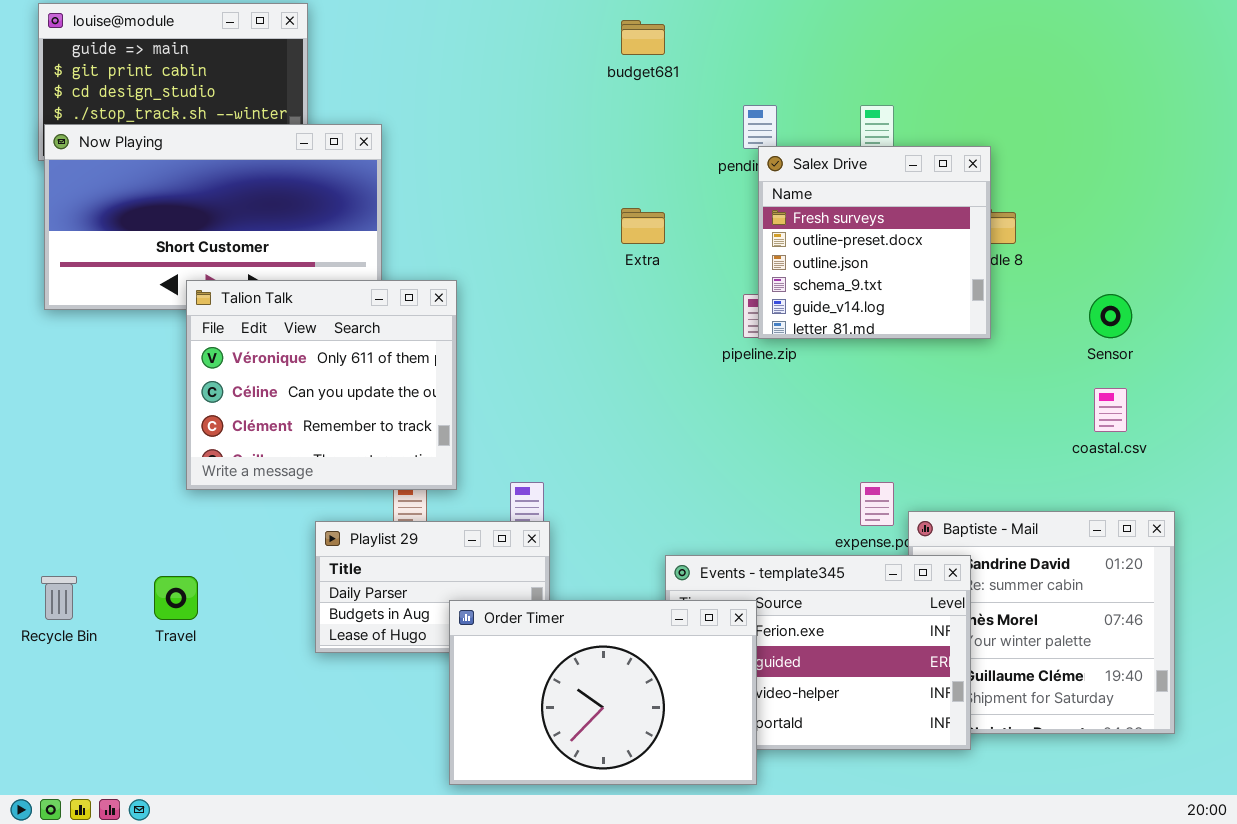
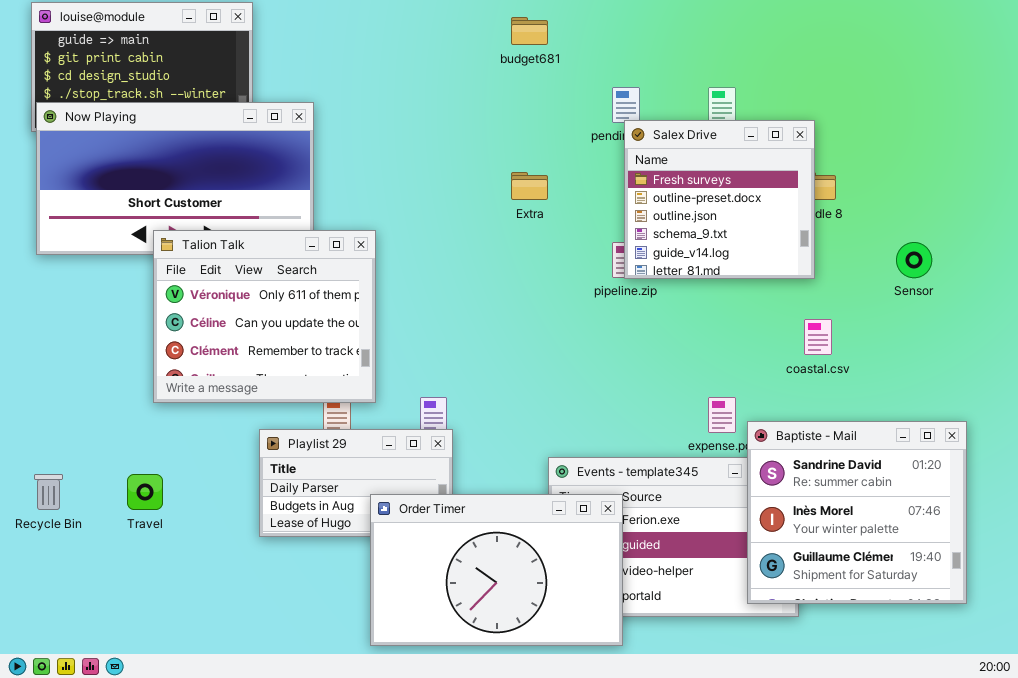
coastal.csv: [1094,388,1127,432] -> [804,319,832,355], moved
Baptiste - Mail: [908,511,1175,734] -> [747,421,967,604], raised

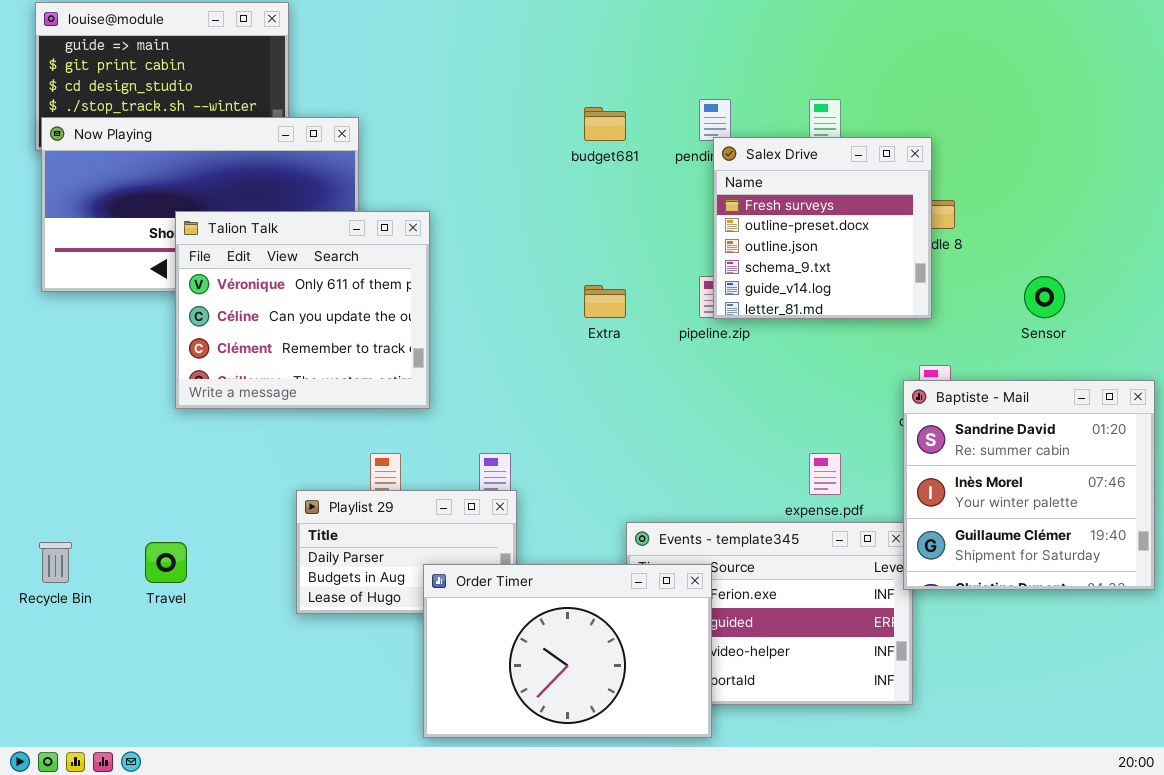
budget681: [511,17,548,45] -> [584,107,626,141], moved
Extra: [511,172,548,200] -> [584,285,626,318], moved
Talion Talk: [153,230,376,403] -> [175,211,430,409], moved
Baptiste - Mail: [747,421,967,604] -> [903,380,1155,590], moved

